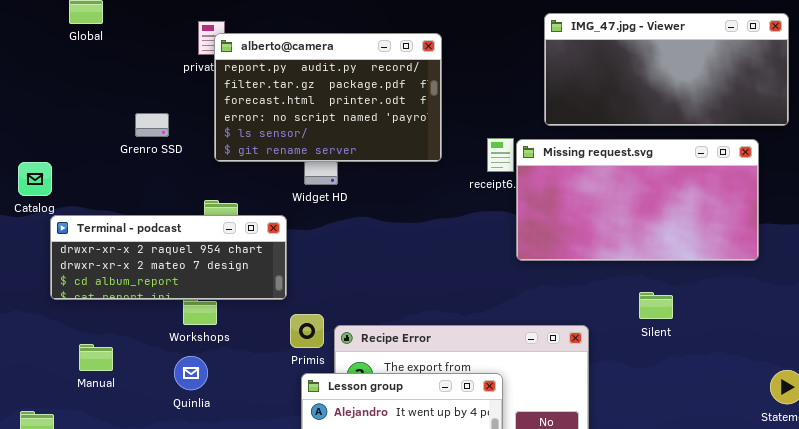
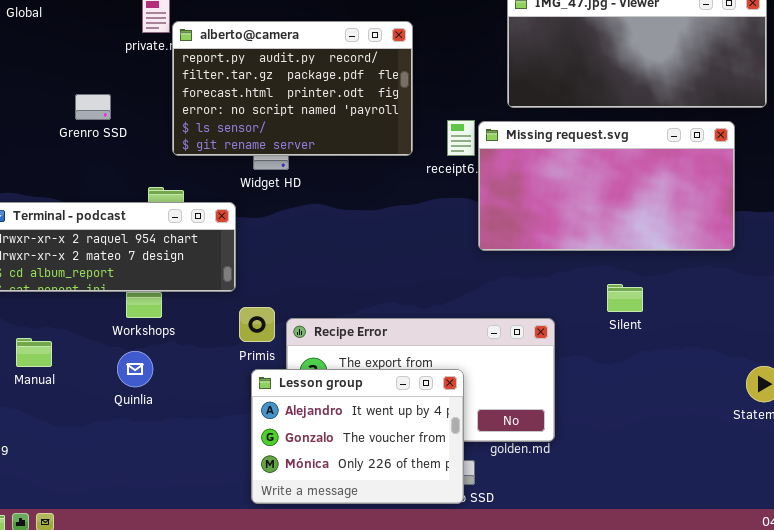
alberto@camera: [214,33,442,162] -> [172,21,413,156], moved

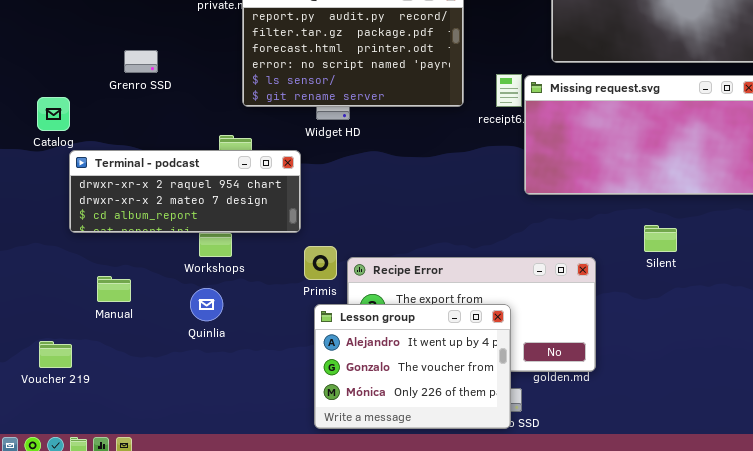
Grenro SSD: [75,94,111,120] -> [124,50,158,73], moved

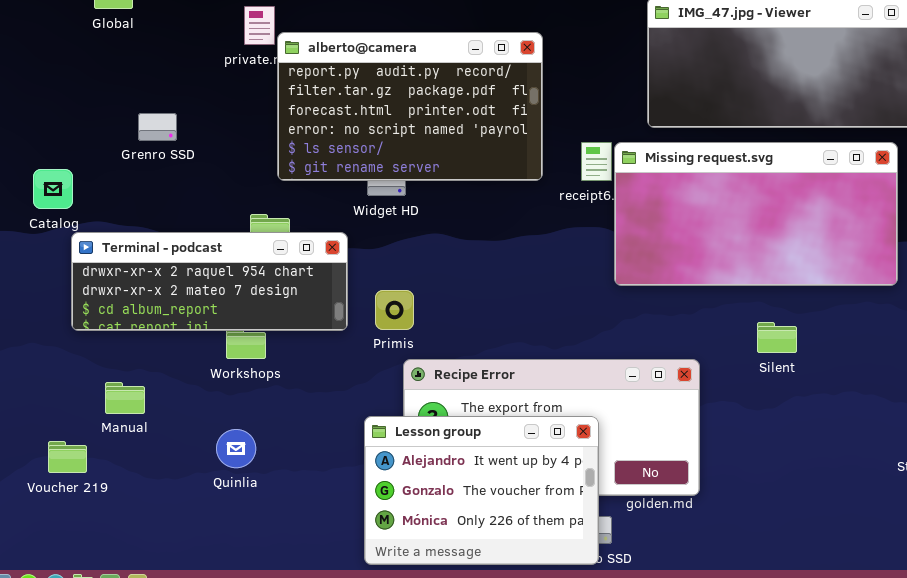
Primis: [304,246,337,280] -> [375,290,414,330], moved
Quinlia: [190,288,223,321] -> [216,429,256,468], moved
Voucher 219: [39,341,72,368] -> [48,441,87,473], moved

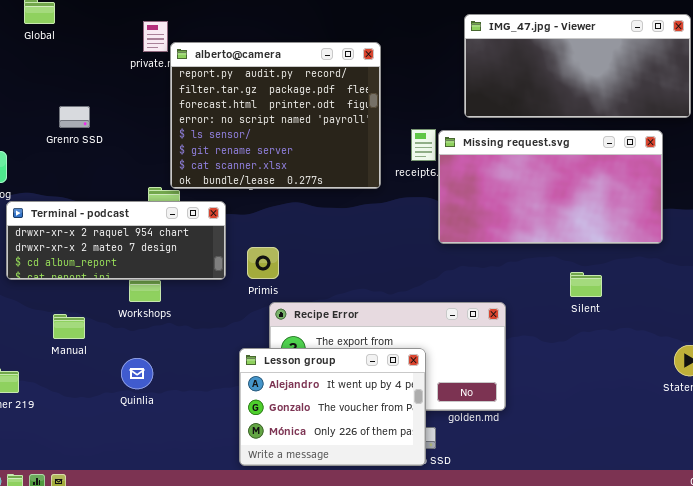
alberto@camera: [277,32,543,181] -> [170,42,381,189], resized
Silent: [757,322,797,353] -> [570,272,602,297], moved
Manual: [105,382,145,414] -> [53,314,85,339], moved

